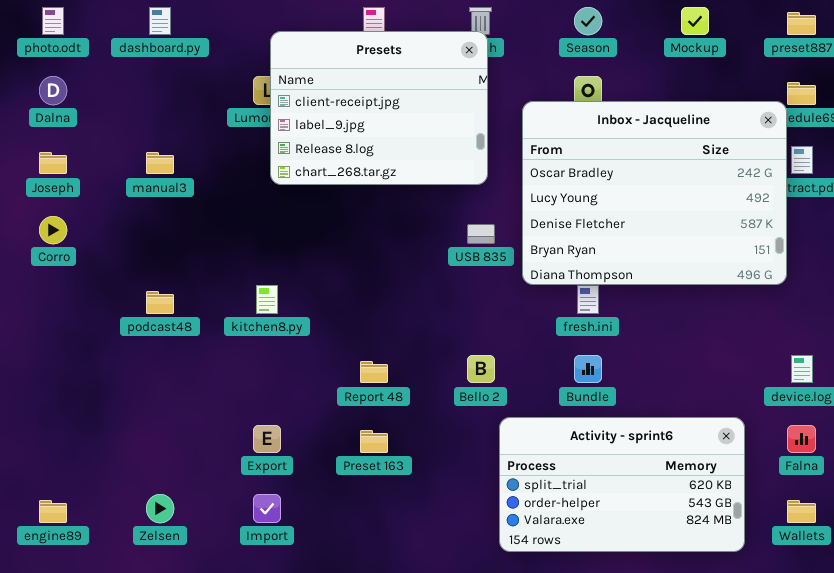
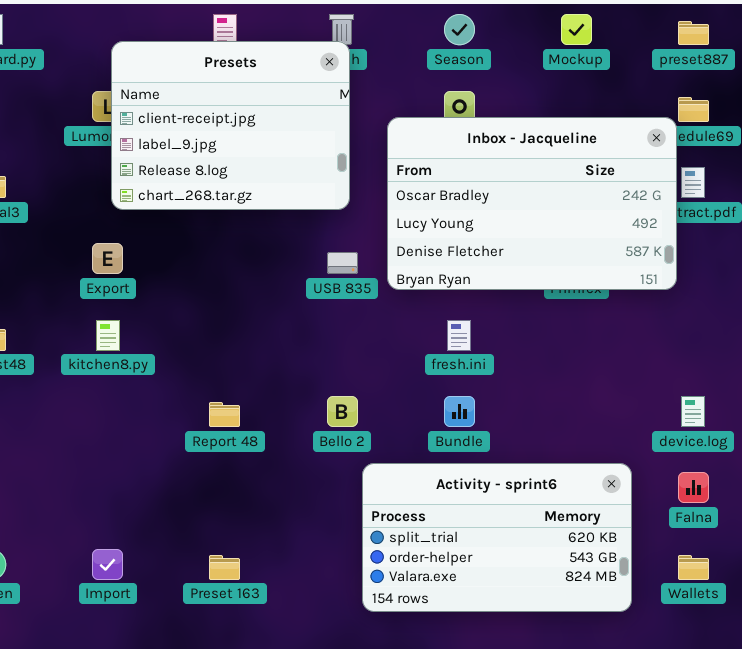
Inbox - Jacqueline: [522,101,787,285] -> [387,117,677,290], resized
Export: [253,425,281,453] -> [92,243,123,274], moved
Preset 163: [360,430,388,453] -> [209,555,240,580], moved

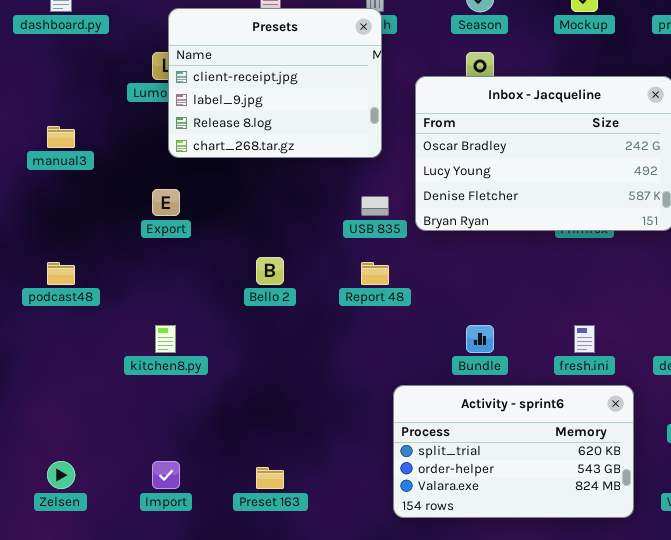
kitchen8.py: [96,320,120,351] -> [155,325,176,353], moved
fresh.ini: [447,320,471,351] -> [574,325,595,353], moved
Bello 2: [327,396,358,427] -> [256,257,284,285], moved
Report 48: [209,402,240,427] -> [361,262,389,285], moved

